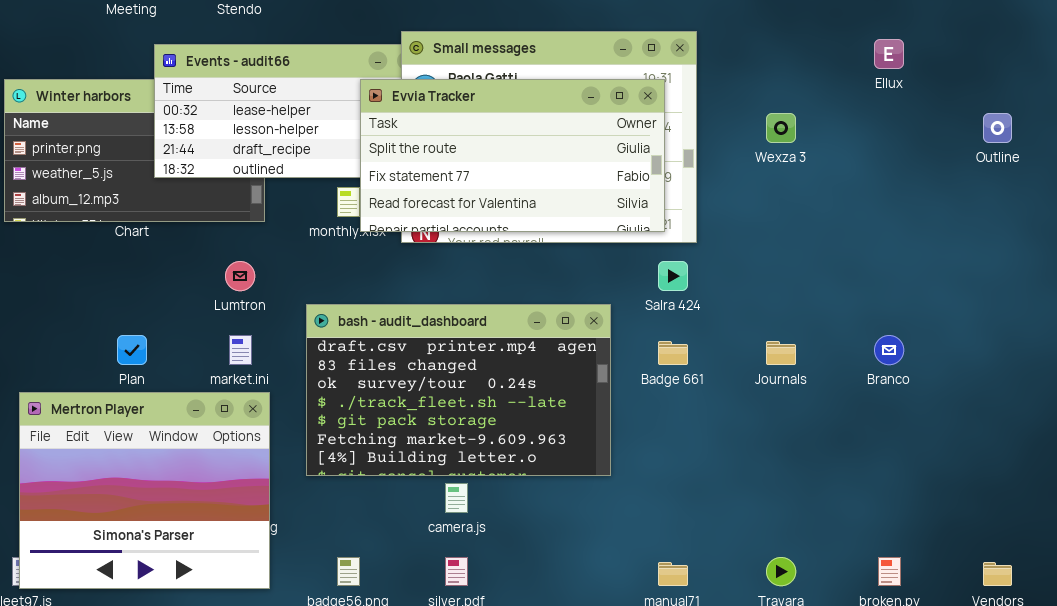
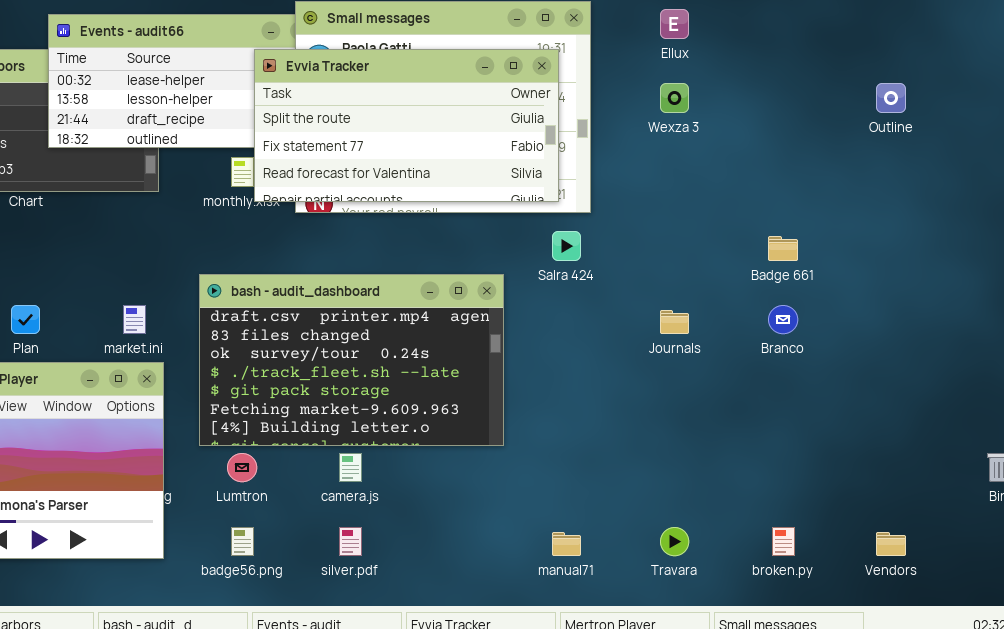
Ellux: [874,39,904,69] -> [660,9,689,39], moved
Lumtron: [225,261,255,291] -> [227,453,257,482], moved
Badge 661: [658,341,688,365] -> [768,236,798,261], moved

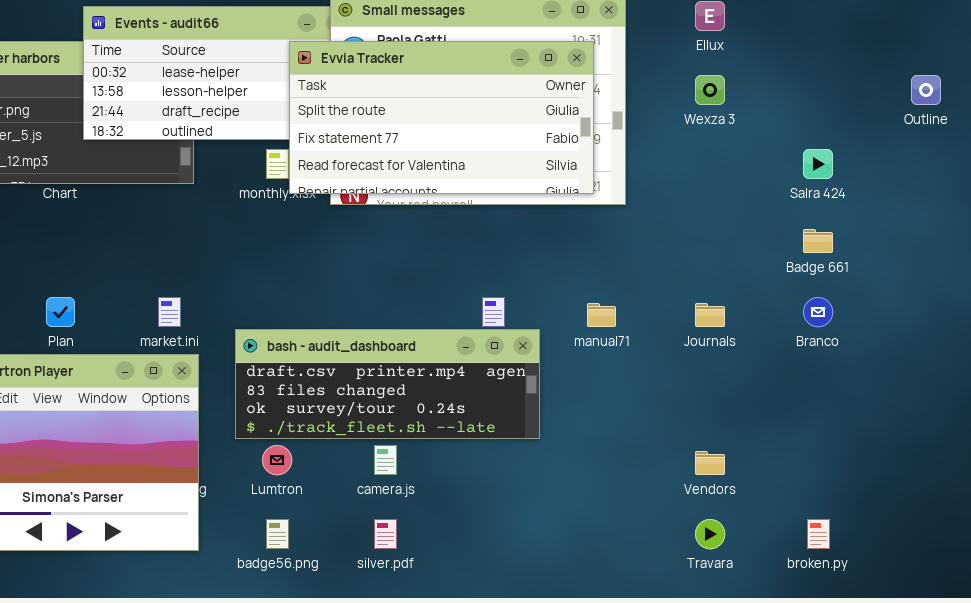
Salra 424: [552,231,581,261] -> [803,149,833,179], moved
bash - audit_dashboard: [199,274,504,446] -> [235,329,540,439], resized
manual71: [552,532,581,556] -> [587,303,616,327], moved
Vendors: [876,532,906,556] -> [695,451,725,475], moved

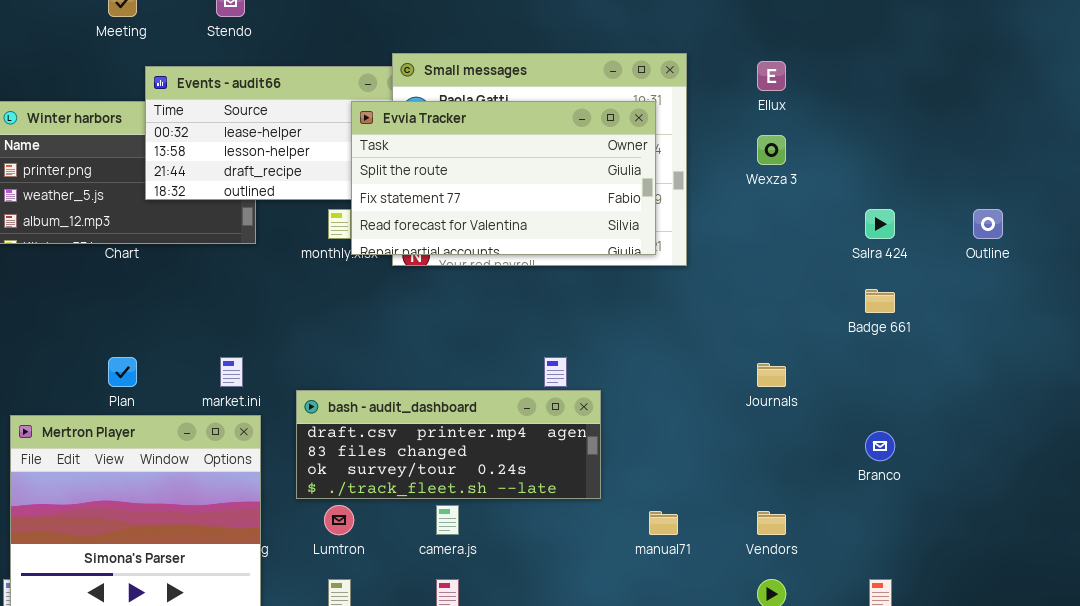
Outline: [911,75,941,105] -> [973,209,1003,239], moved
Branco: [803,297,833,327] -> [865,431,895,461], moved
manual71: [587,303,616,327] -> [649,511,678,535], moved

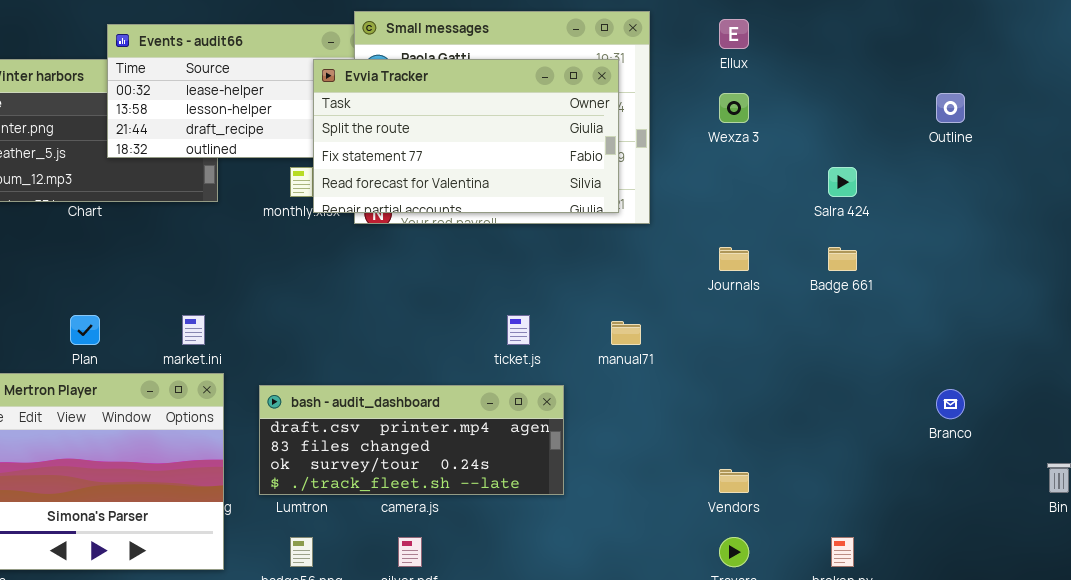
Outline: [973,209,1003,239] -> [936,93,965,123], moved
Journals: [757,363,786,387] -> [719,247,749,271], moved
bash - audit_dashboard: [296,390,601,499] -> [259,385,564,495], moved
Branco: [865,431,895,461] -> [936,389,965,419], moved
manual71: [649,511,678,535] -> [611,321,641,345], moved

